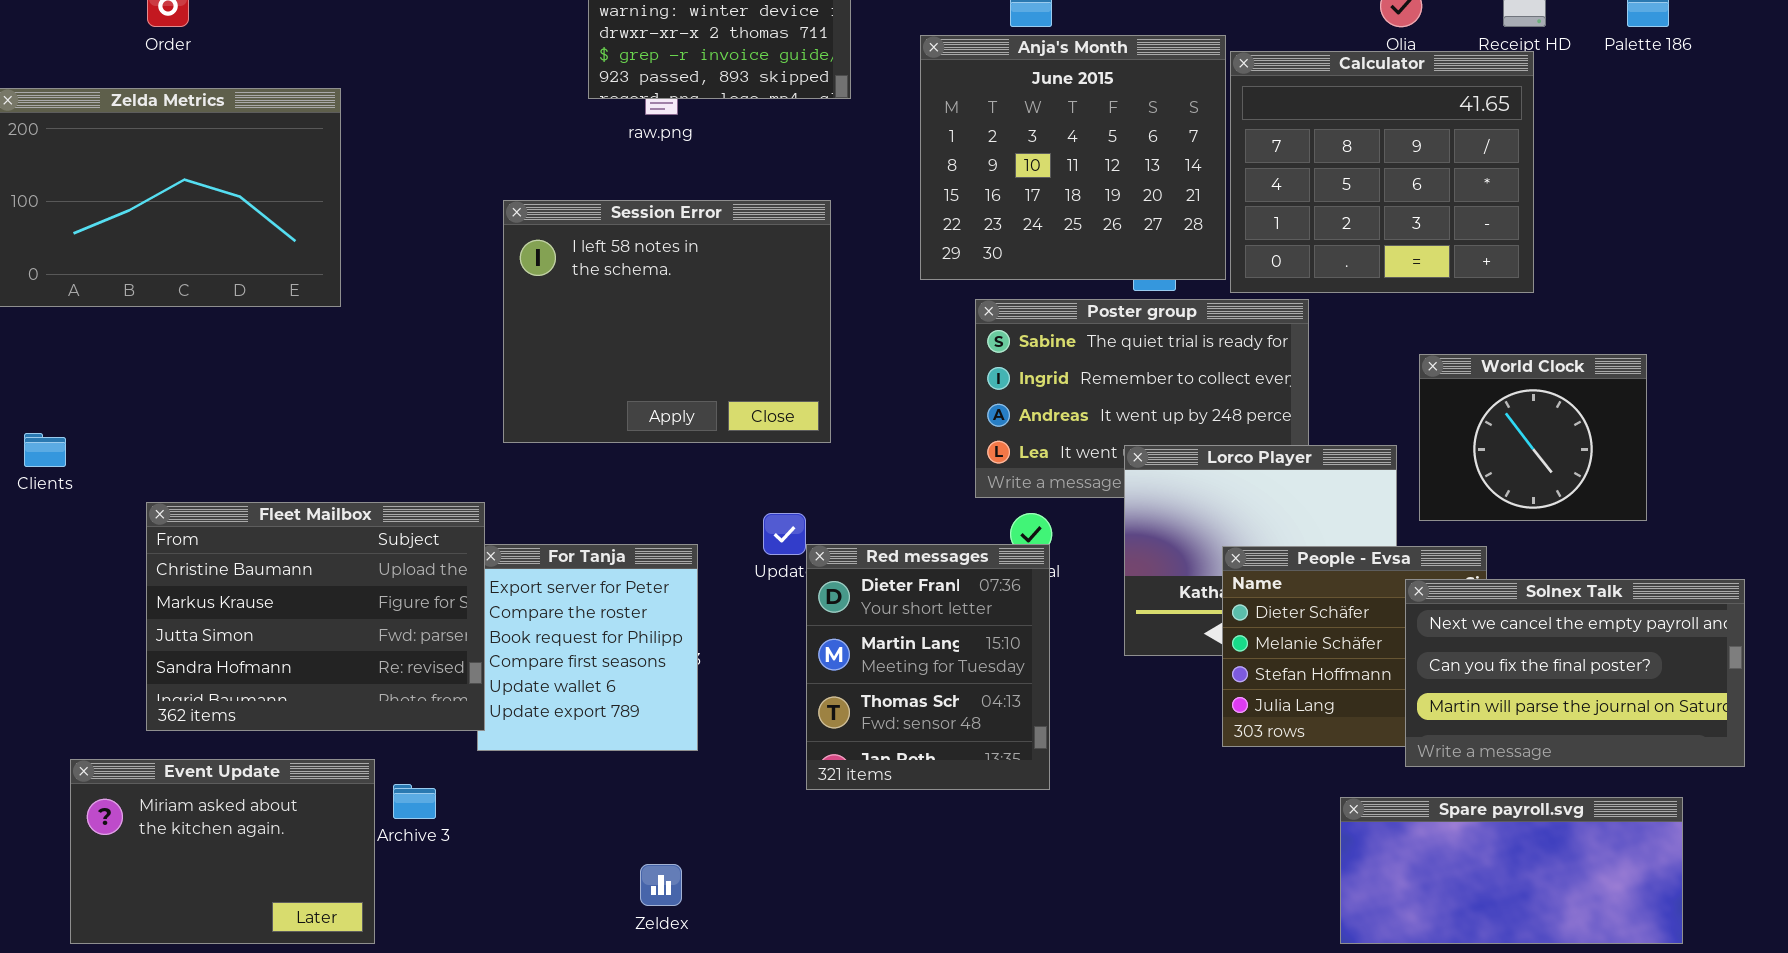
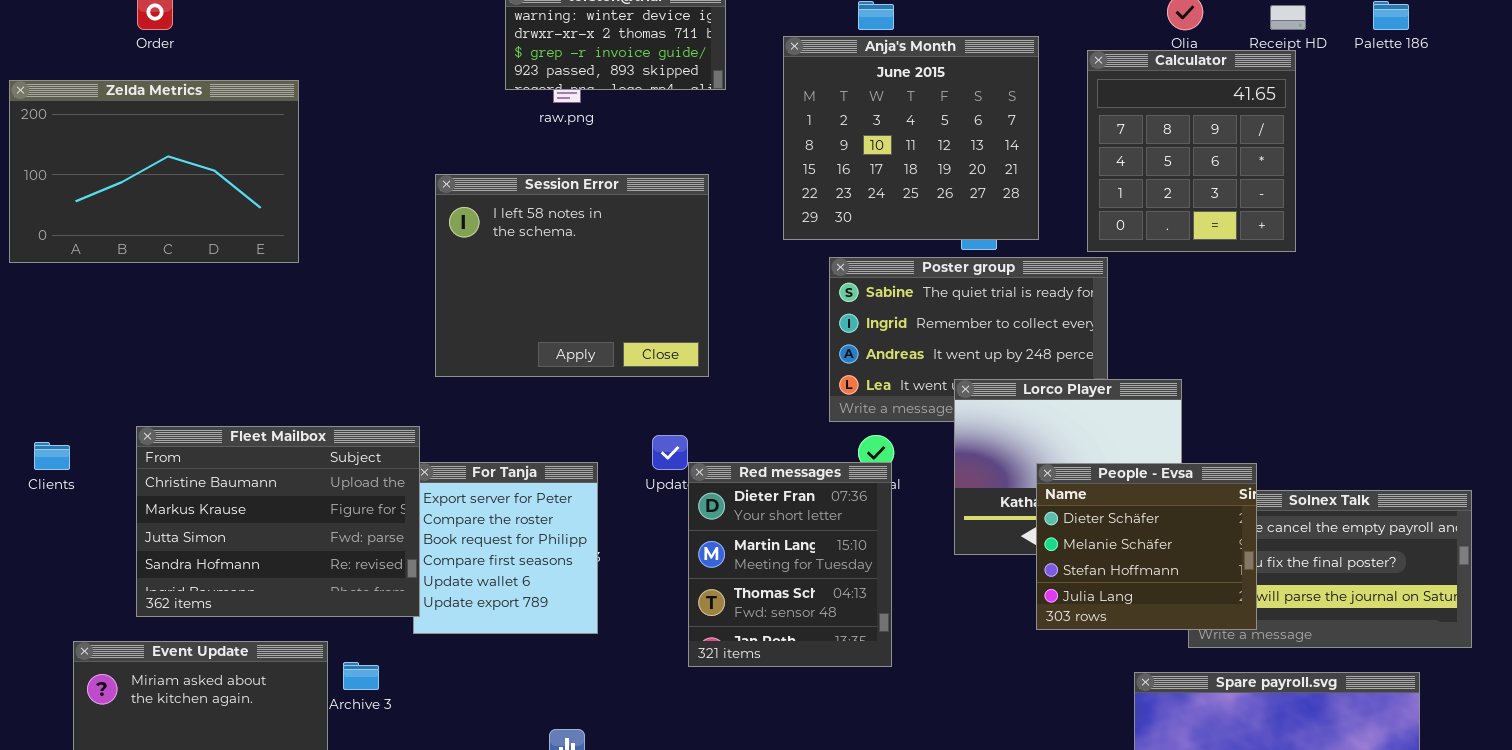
Calculator: [1230,51,1534,293] -> [1087,50,1296,252], resized
World Clock: [1419,354,1647,521] -> none, closed
Clients: [24,433,66,467] -> [34,442,70,470], moved
People - Evsa: [1222,546,1487,747] -> [1036,463,1257,630], raised

